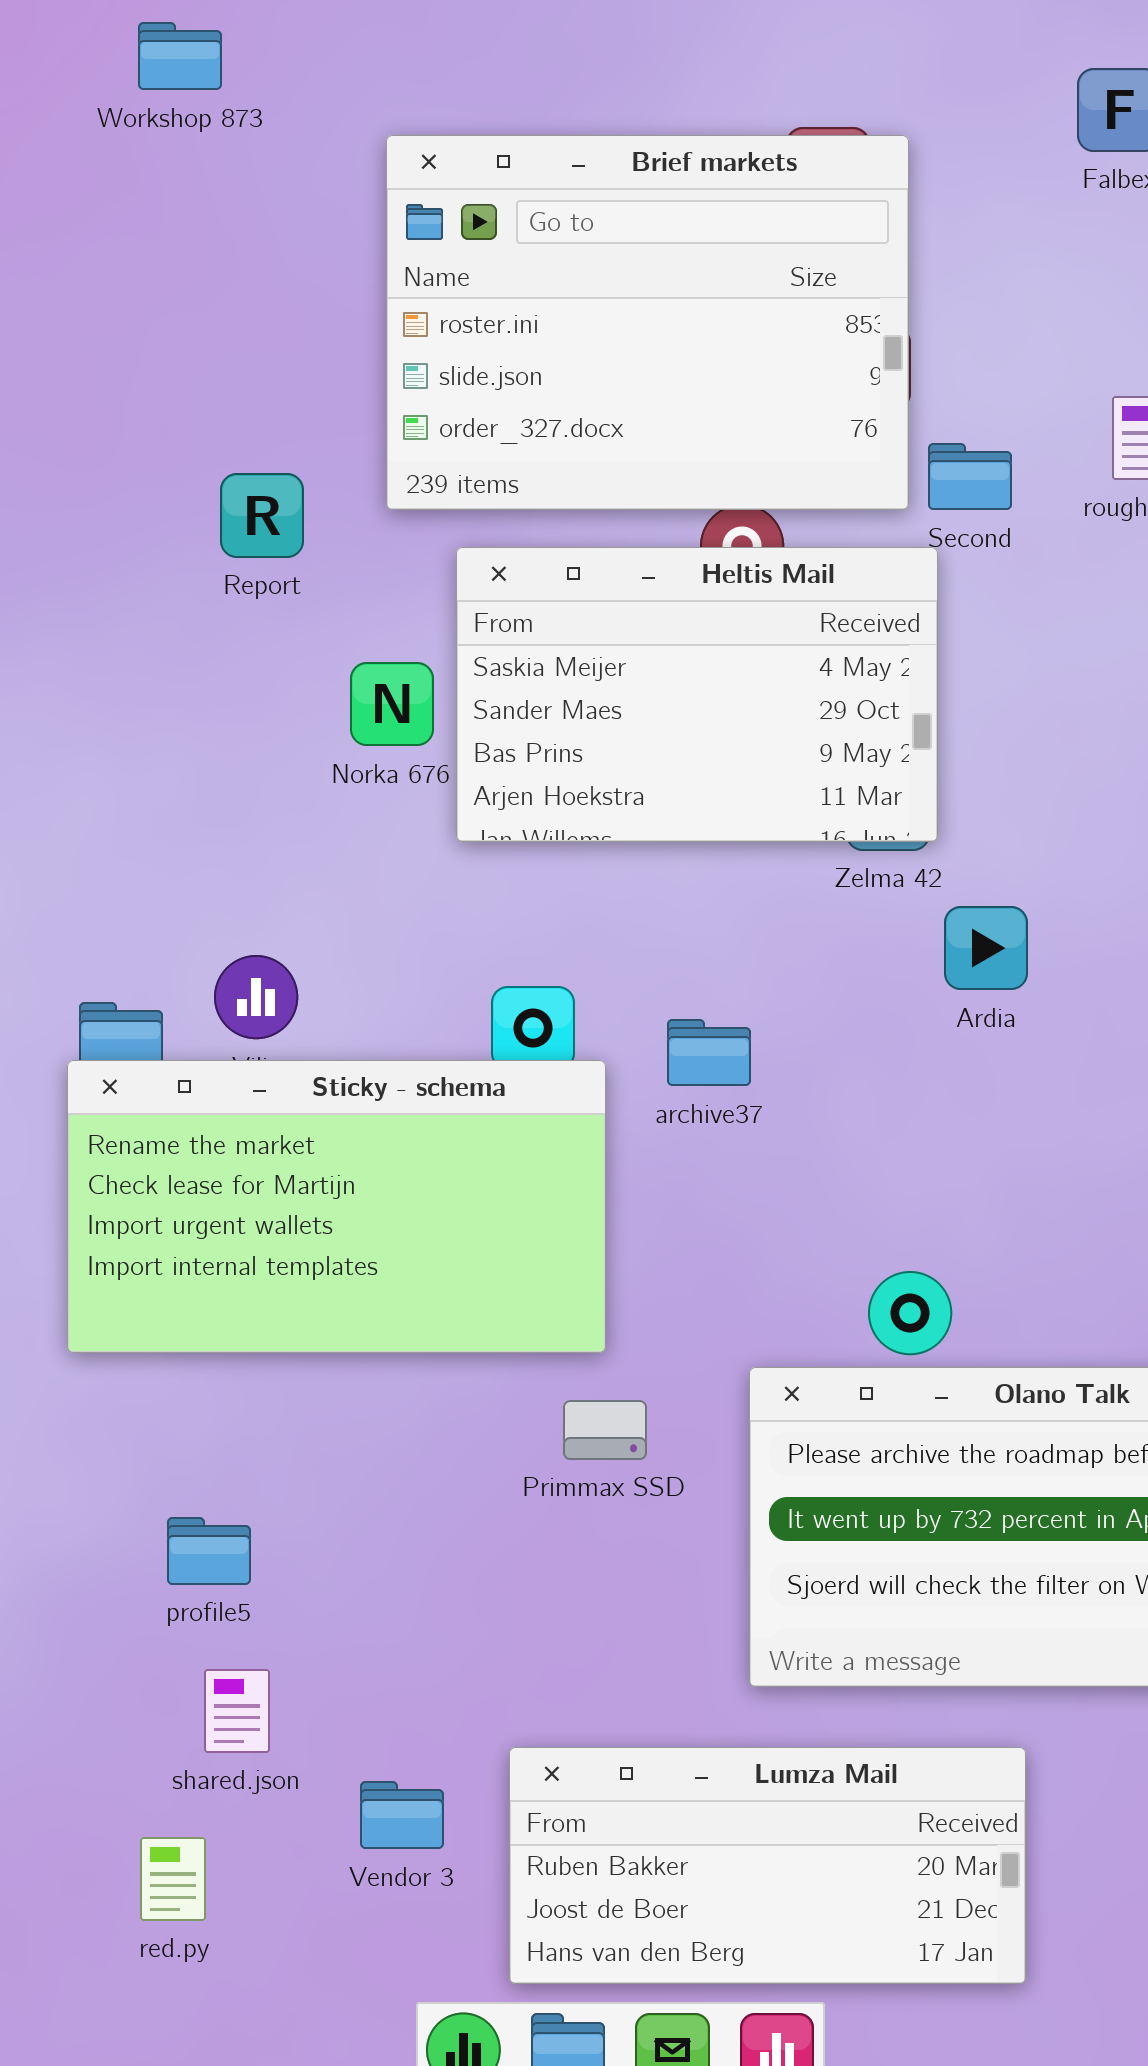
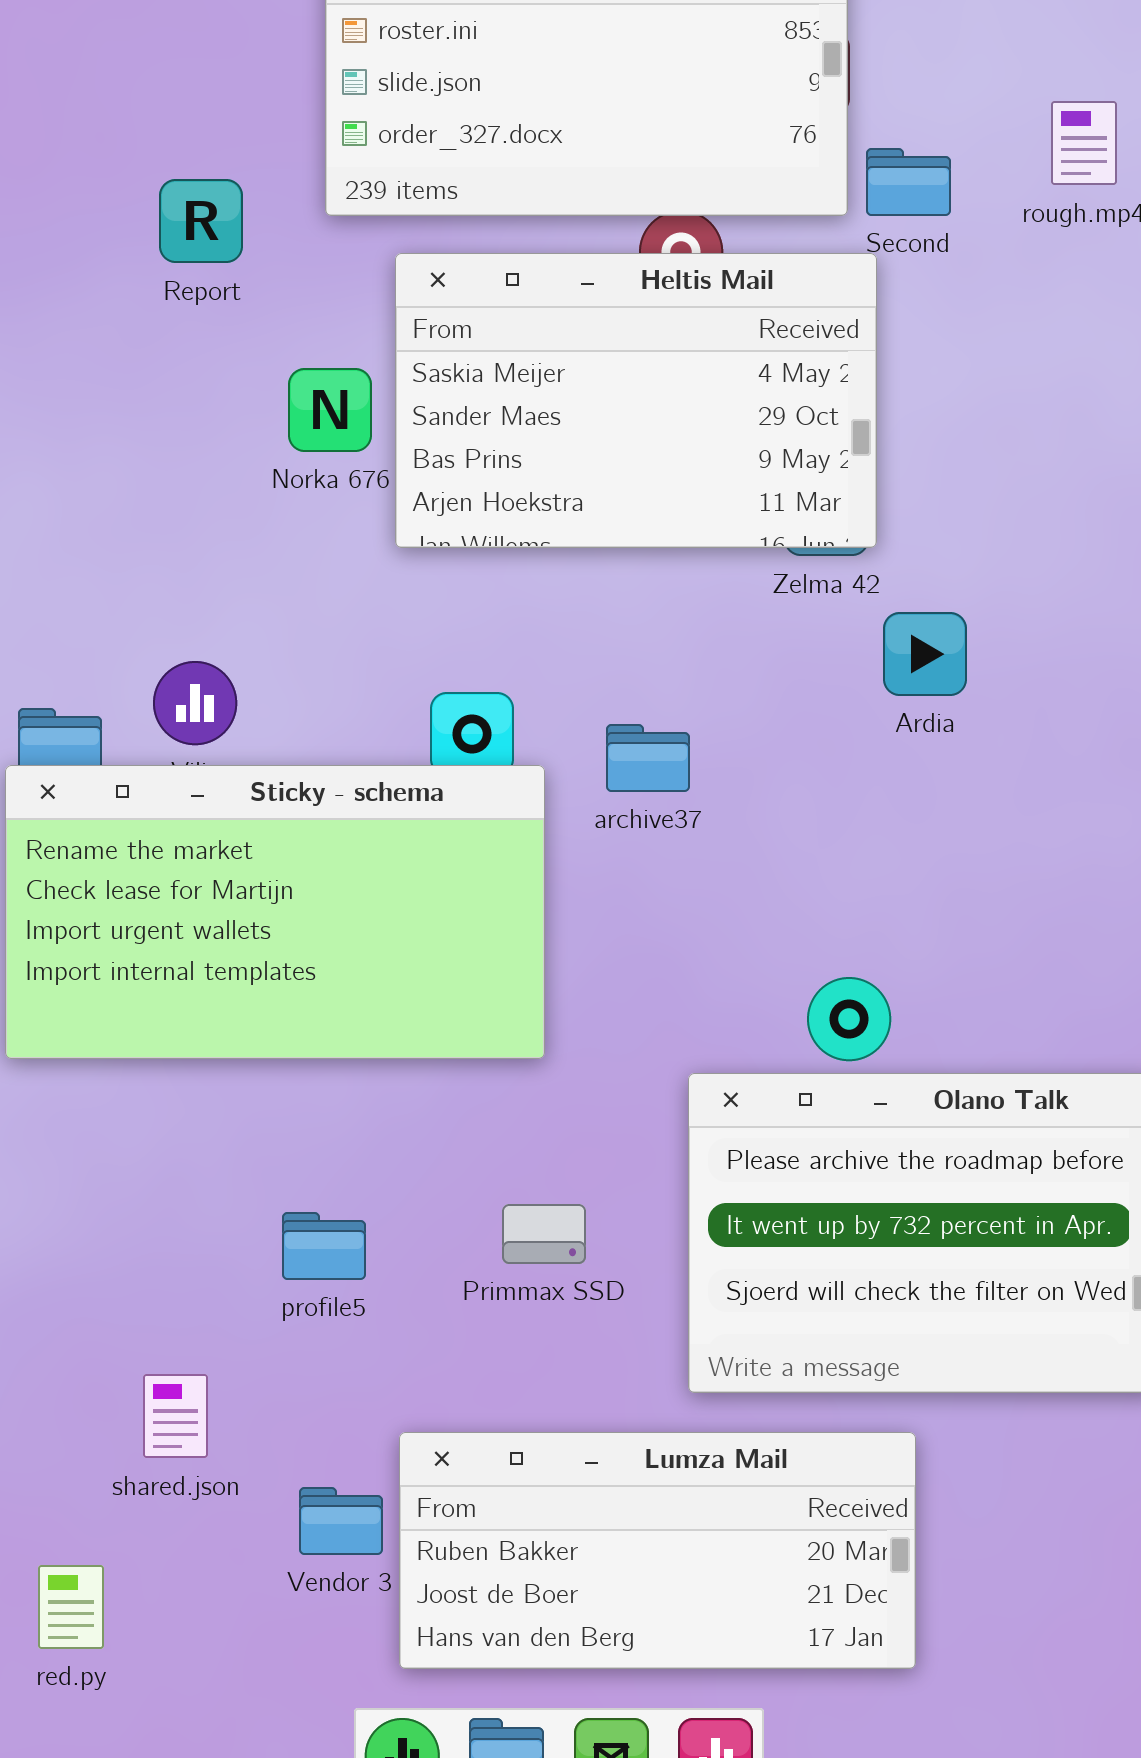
Primmax SSD: [563,1400,647,1460] -> [502,1204,586,1264], moved
profile5: [167,1517,251,1585] -> [282,1212,366,1280], moved
Lumza Mail: [509,1747,1026,1984] -> [399,1432,916,1669], moved
red.py: [140,1837,206,1921] -> [38,1565,104,1649], moved

